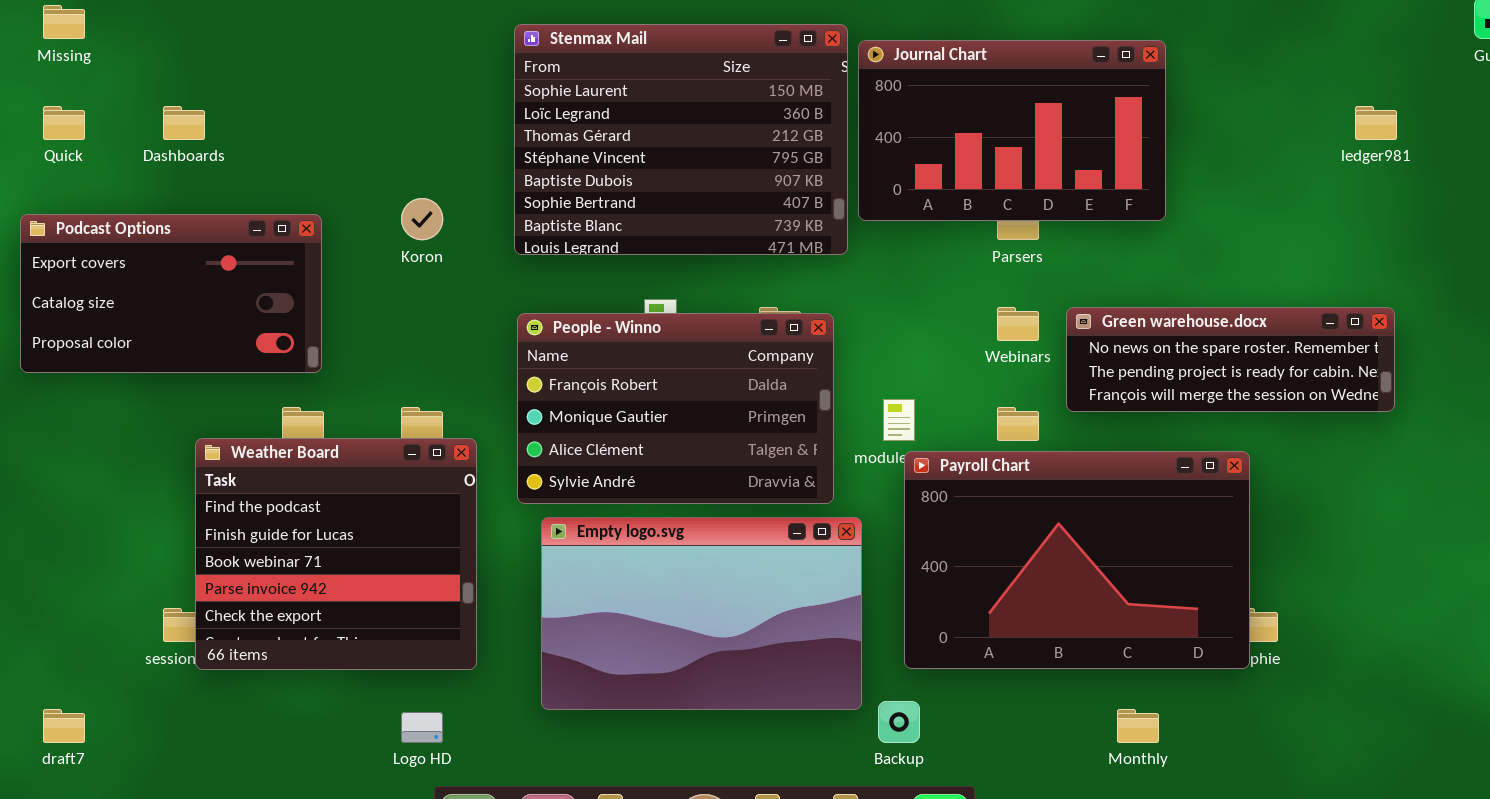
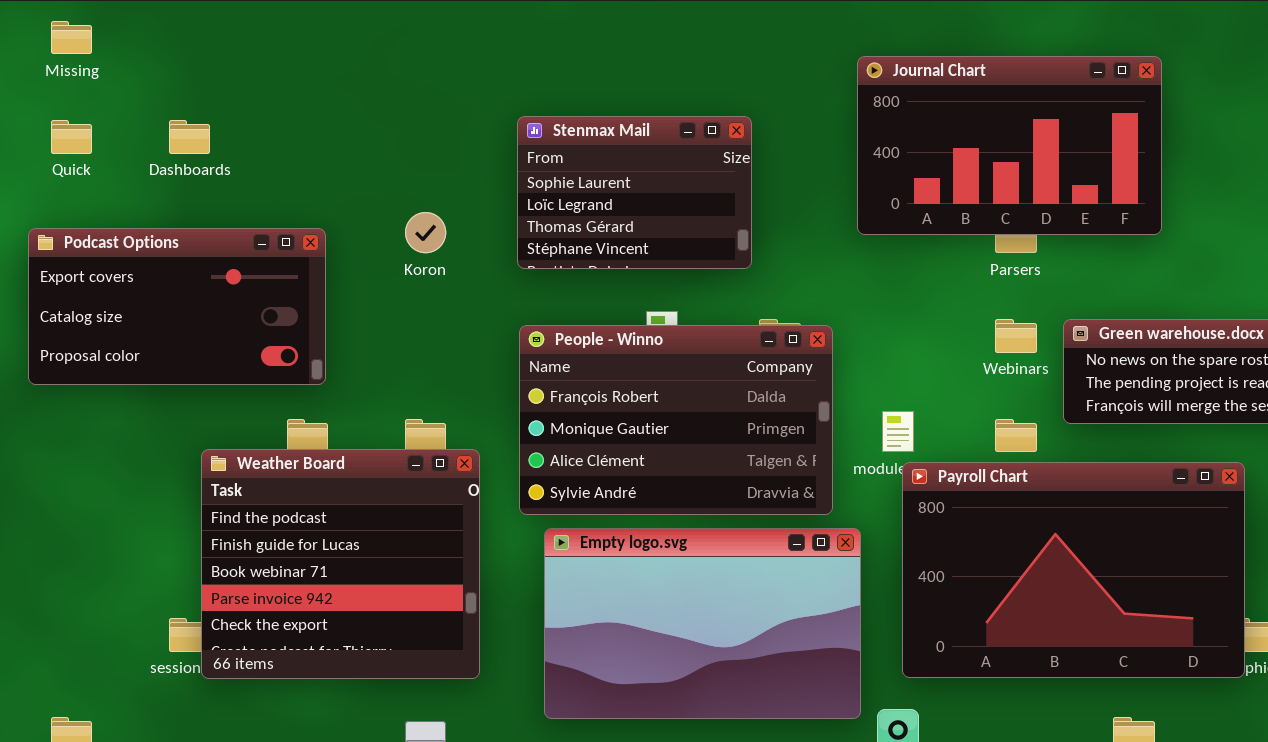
Stenmax Mail: [514,24,848,255] -> [517,116,752,269], resized

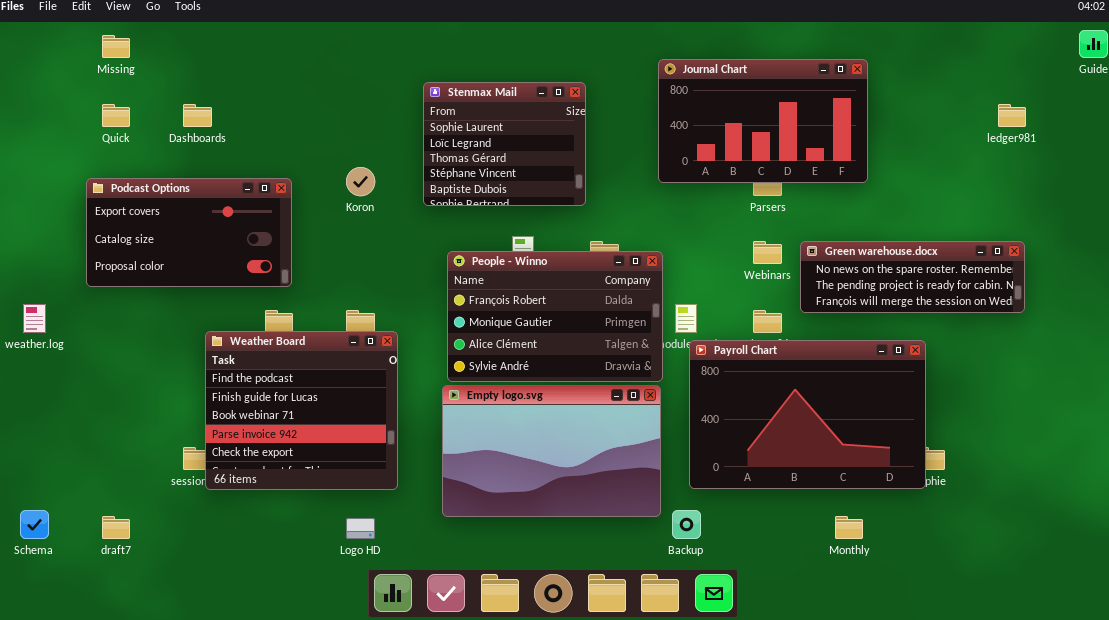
Stenmax Mail: [517,116,752,269] -> [423,82,586,206], resized
People - Winno: [519,325,833,515] -> [447,251,663,382], moved

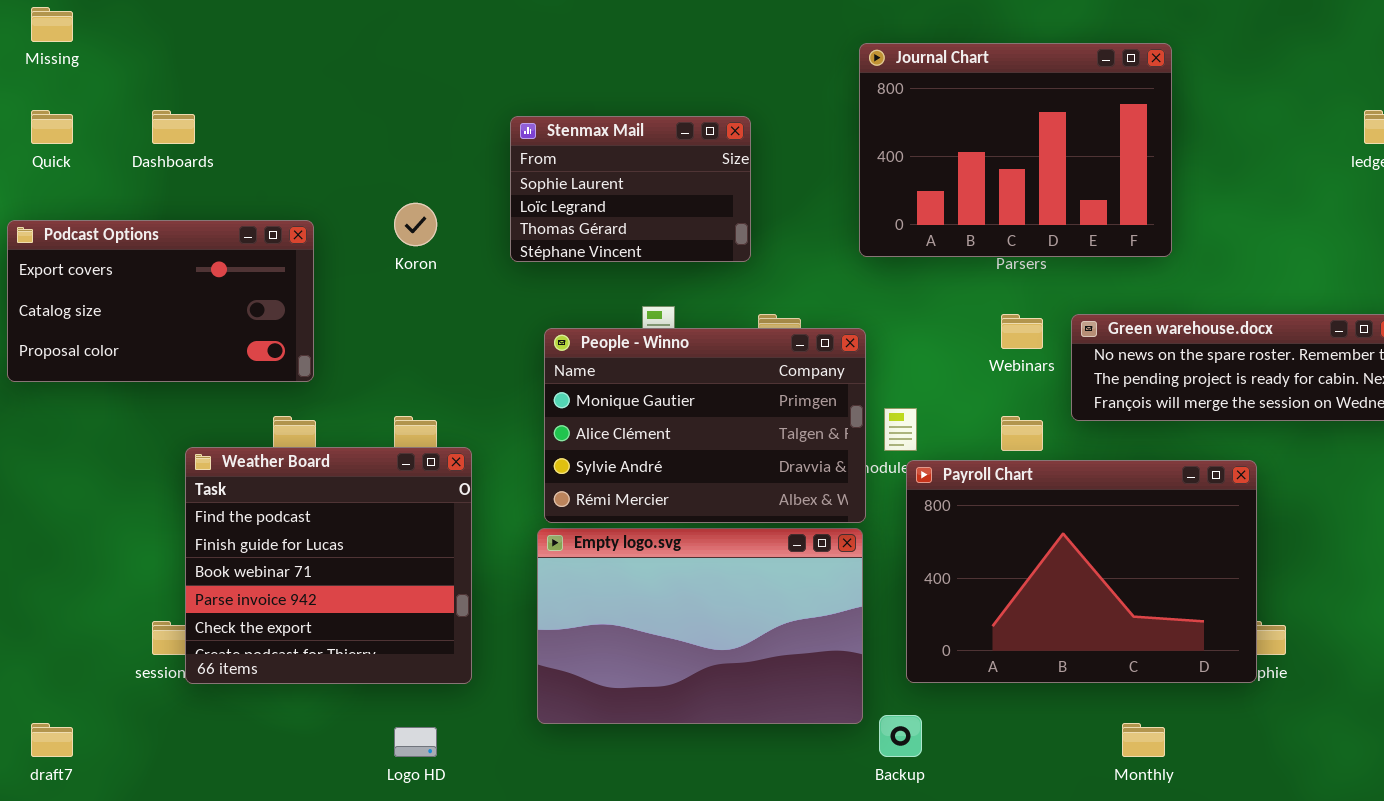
Journal Chart: [658,59,868,183] -> [859,43,1172,257], resized
Stenmax Mail: [423,82,586,206] -> [510,116,751,262], resized
People - Winno: [447,251,663,382] -> [544,328,866,523], scrolled down 1 row

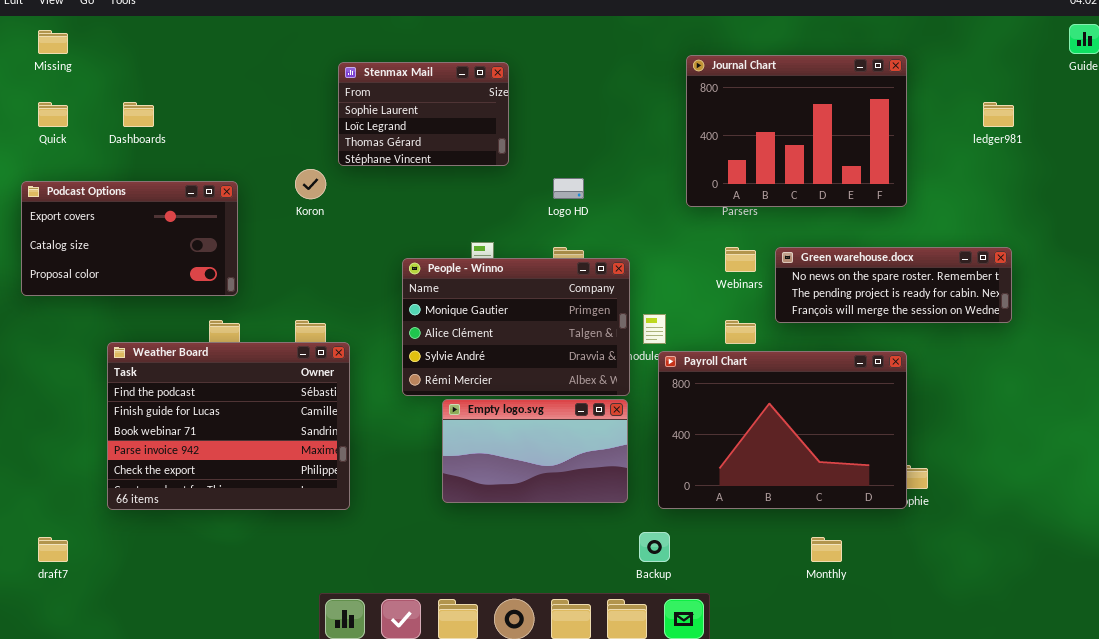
Journal Chart: [859,43,1172,257] -> [686,55,907,207], moved
Stenmax Mail: [510,116,751,262] -> [338,62,509,166], moved
Weather Board: [185,447,472,684] -> [107,342,350,510], resized
Empty logo.svg: [537,528,863,724] -> [442,399,628,503], resized
Logo HD: [394,727,437,757] -> [553,178,584,199], moved

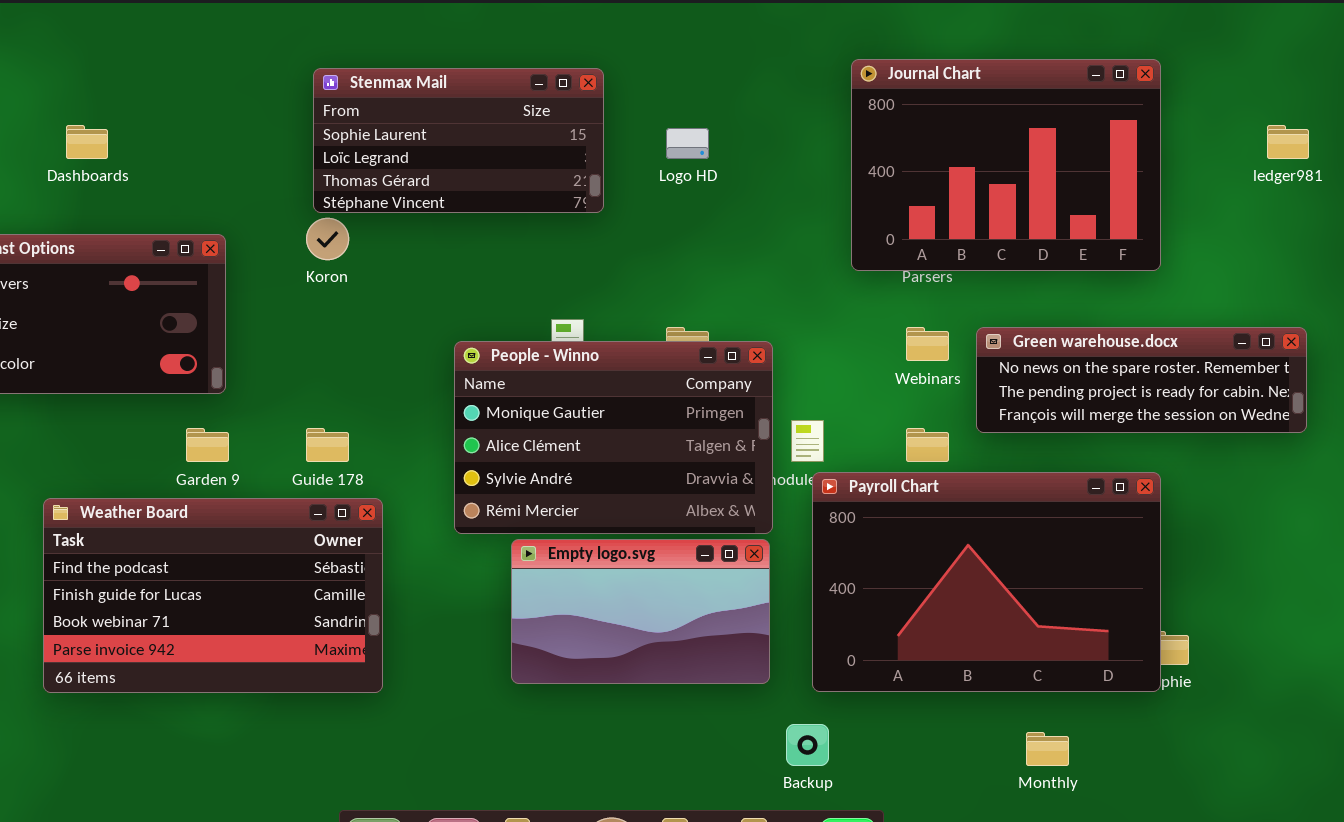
Stenmax Mail: [338,62,509,166] -> [313,68,604,213], resized
Logo HD: [553,178,584,199] -> [666,128,709,159], moved
Weather Board: [107,342,350,510] -> [43,498,383,693], resized

